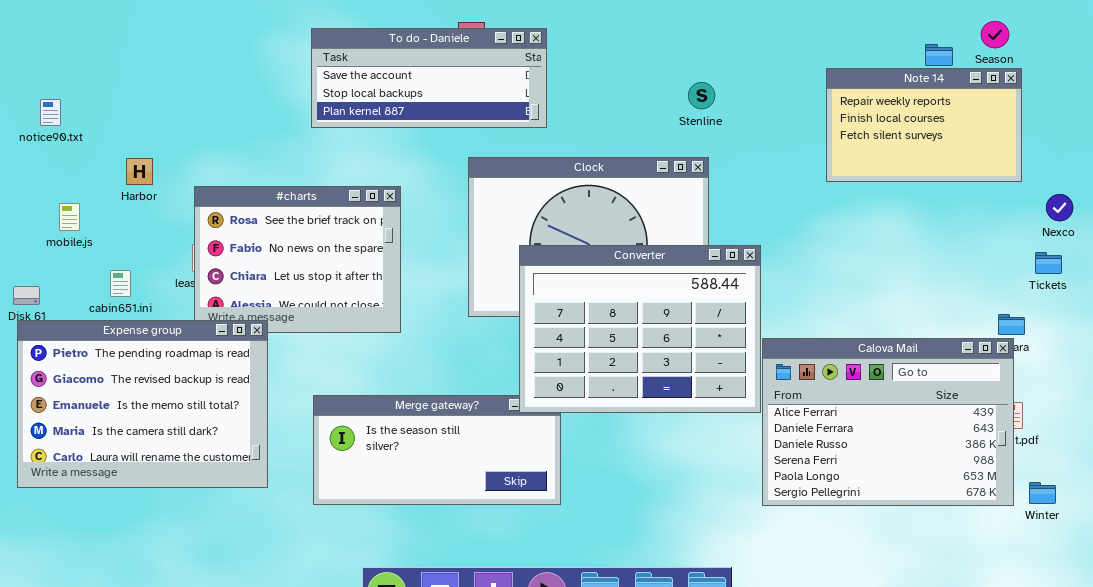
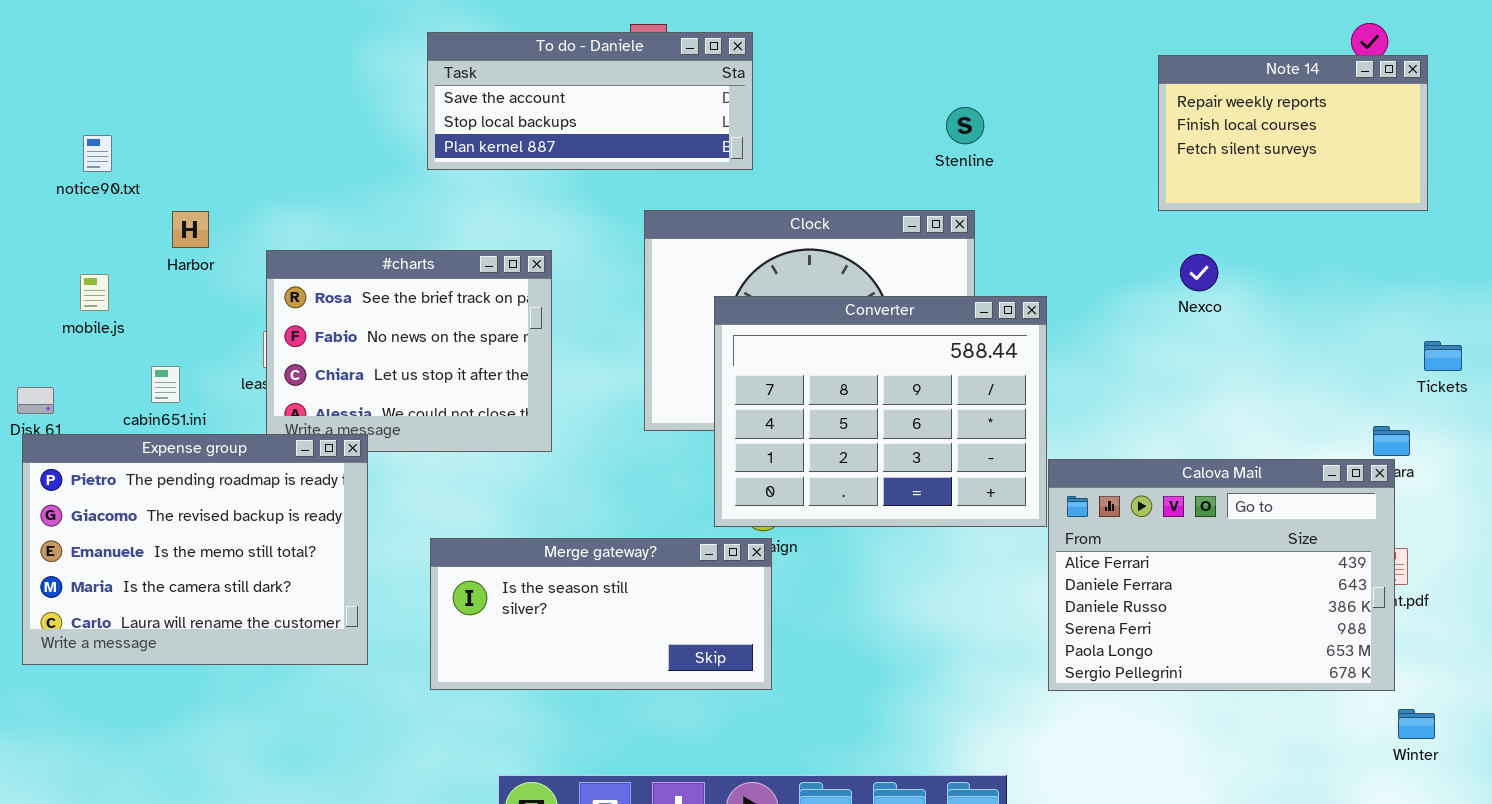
Note 14: [826,68,1022,182] -> [1158,55,1428,211], moved
notice90.txt: [40,99,61,126] -> [83,135,112,172], moved
Nexco: [1046,194,1073,221] -> [1180,254,1218,291], moved
Converter: [519,245,761,413] -> [714,296,1047,527], moved
Winter: [1029,482,1056,504] -> [1398,709,1435,739], moved

